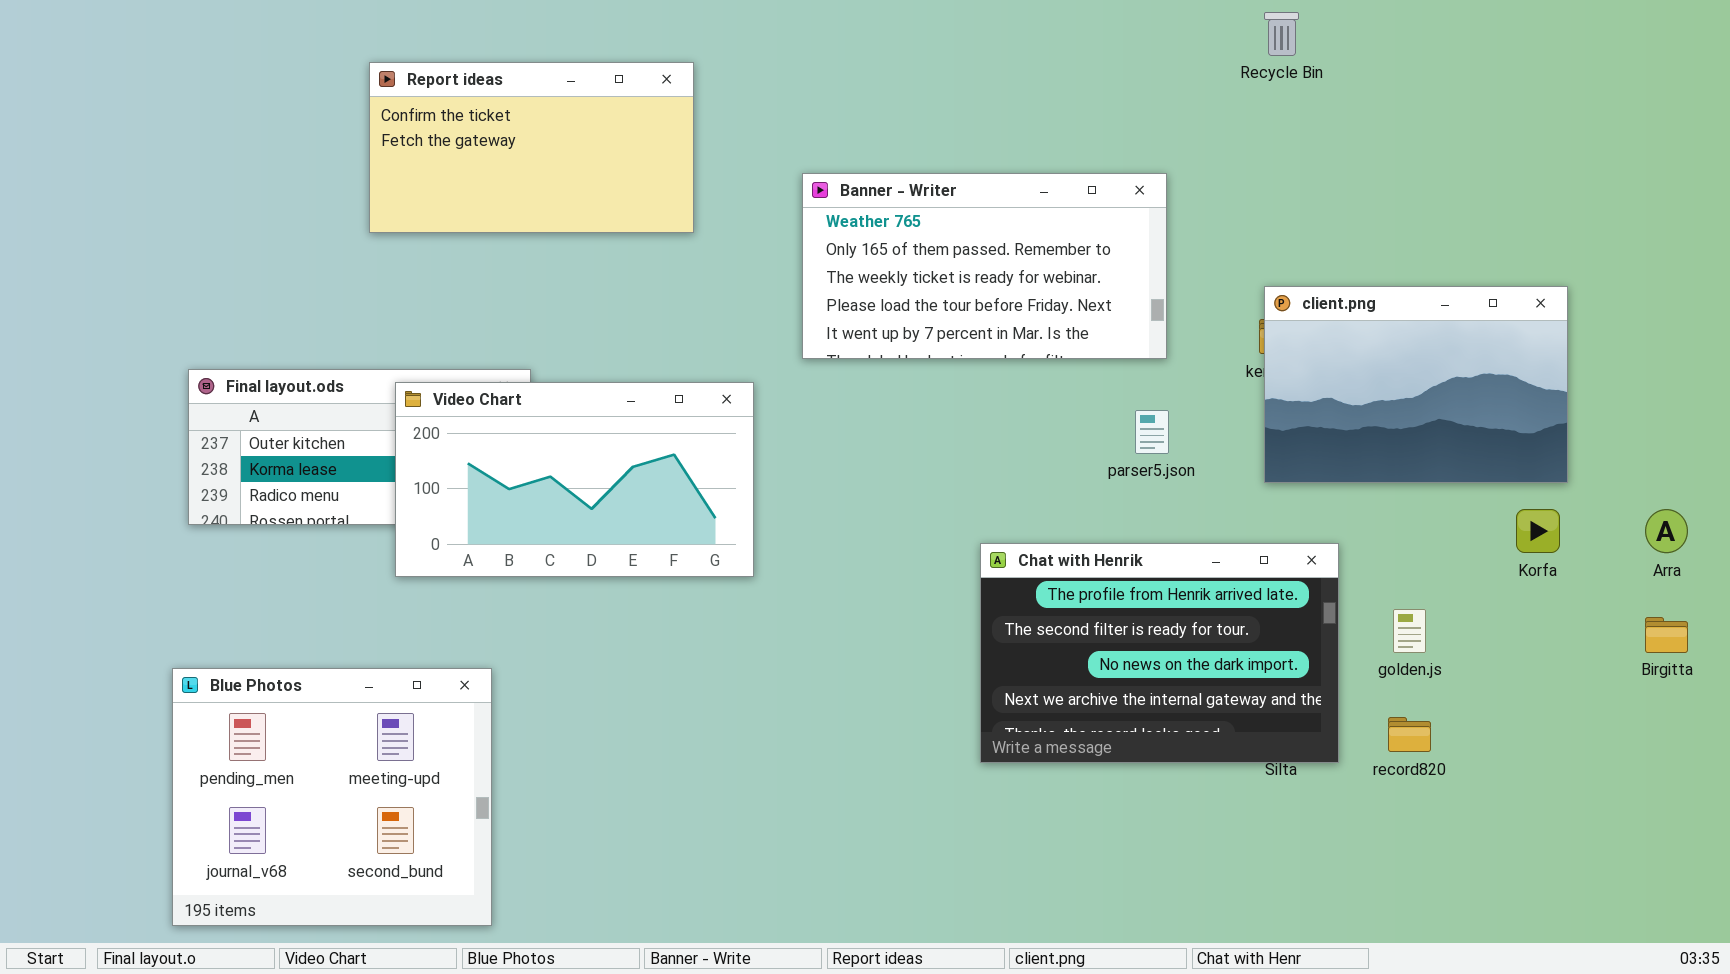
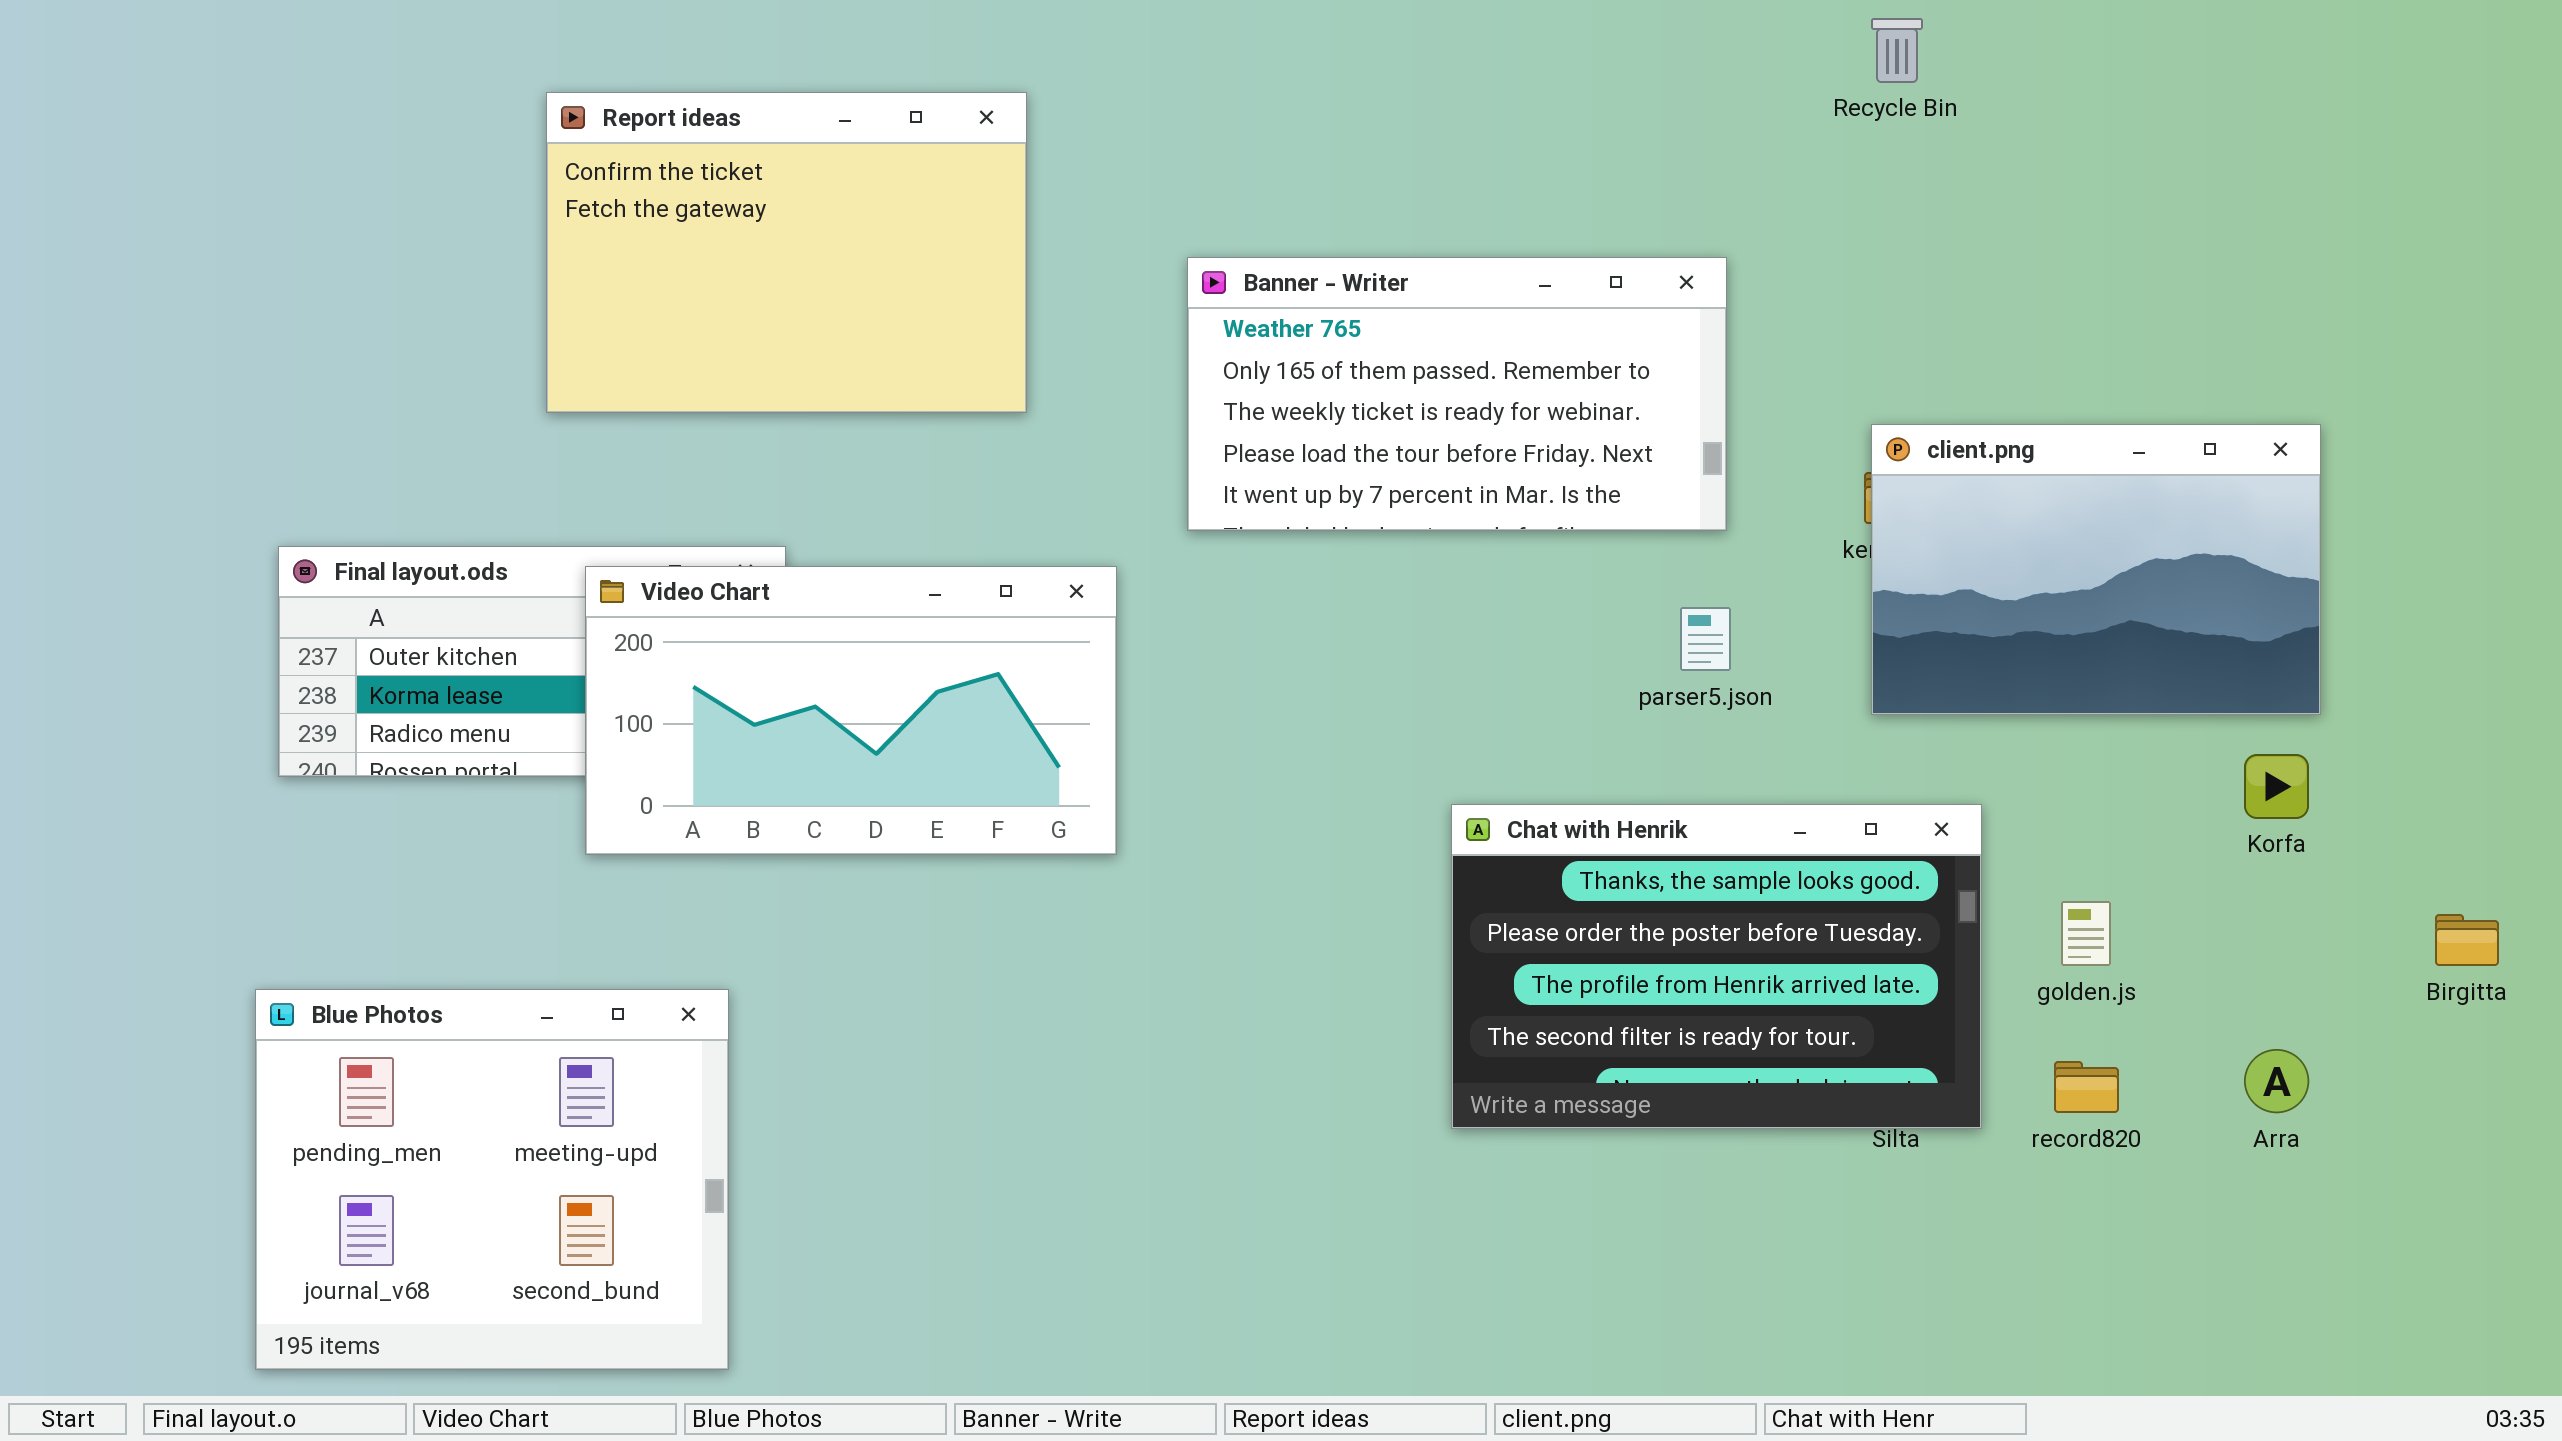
Report ideas: [369,62,694,233] -> [546,92,1027,413], resized
Arra: [1645,509,1688,553] -> [2244,1049,2309,1113], moved
Chat with Henrik: [980,543,1339,763] -> [1451,804,1982,1129], scrolled up 2 rows

